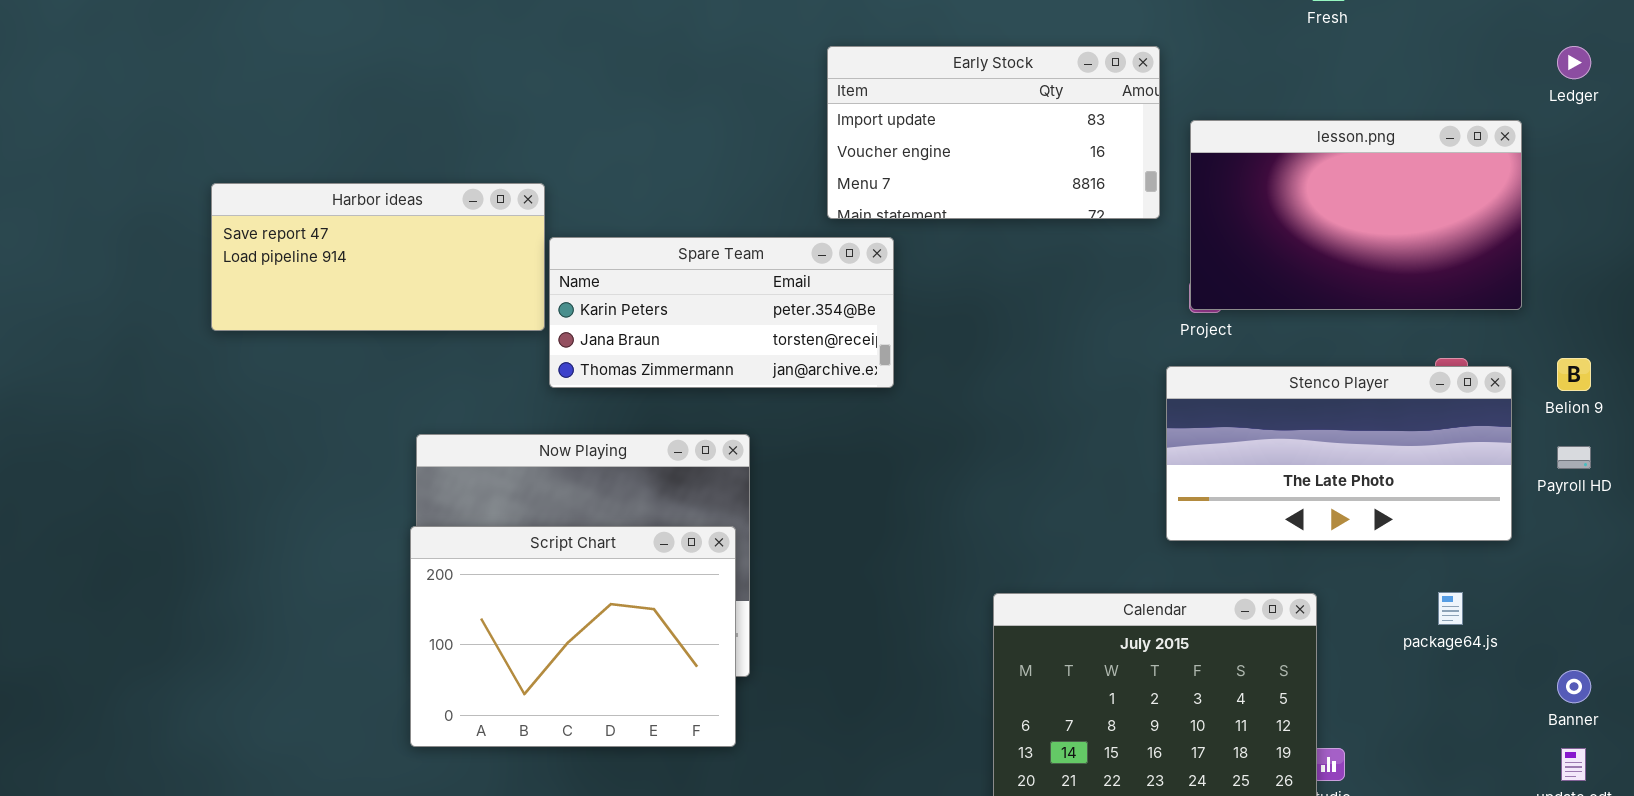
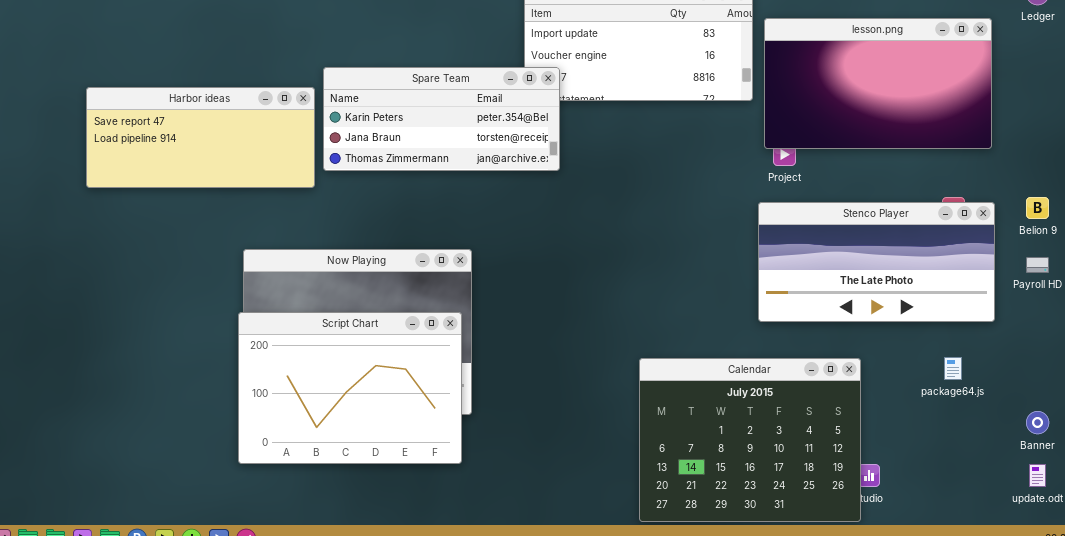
lesson.png: [1190,120,1522,310] -> [764,18,992,149], moved
Harbor ideas: [211,183,545,331] -> [86,87,315,188], moved
Spare Team: [549,237,894,388] -> [323,67,560,171], moved

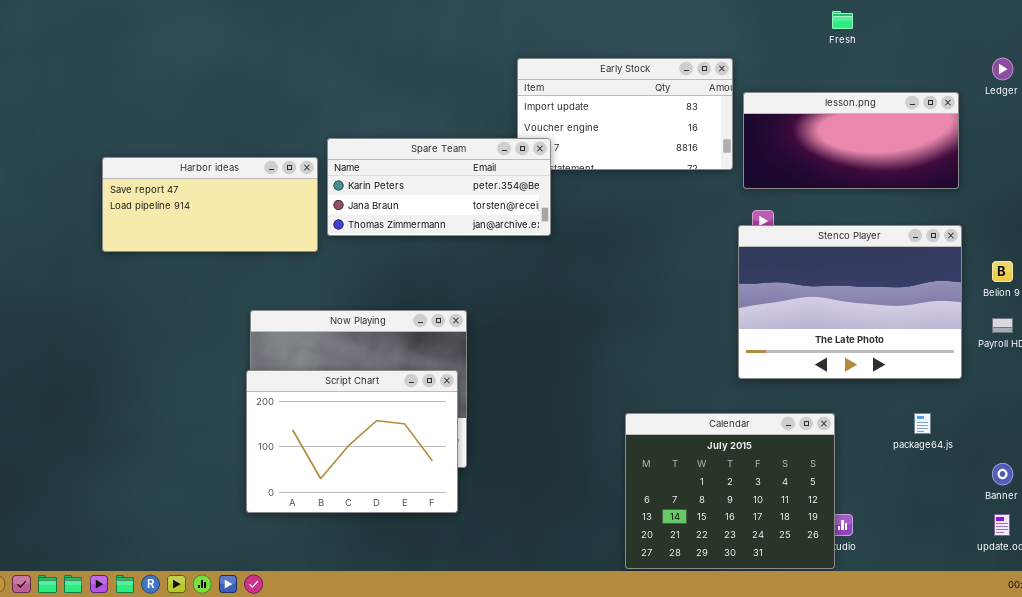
lesson.png: [764,18,992,149] -> [743,92,959,189], resized
Stenco Player: [758,202,995,322] -> [738,225,962,379], resized

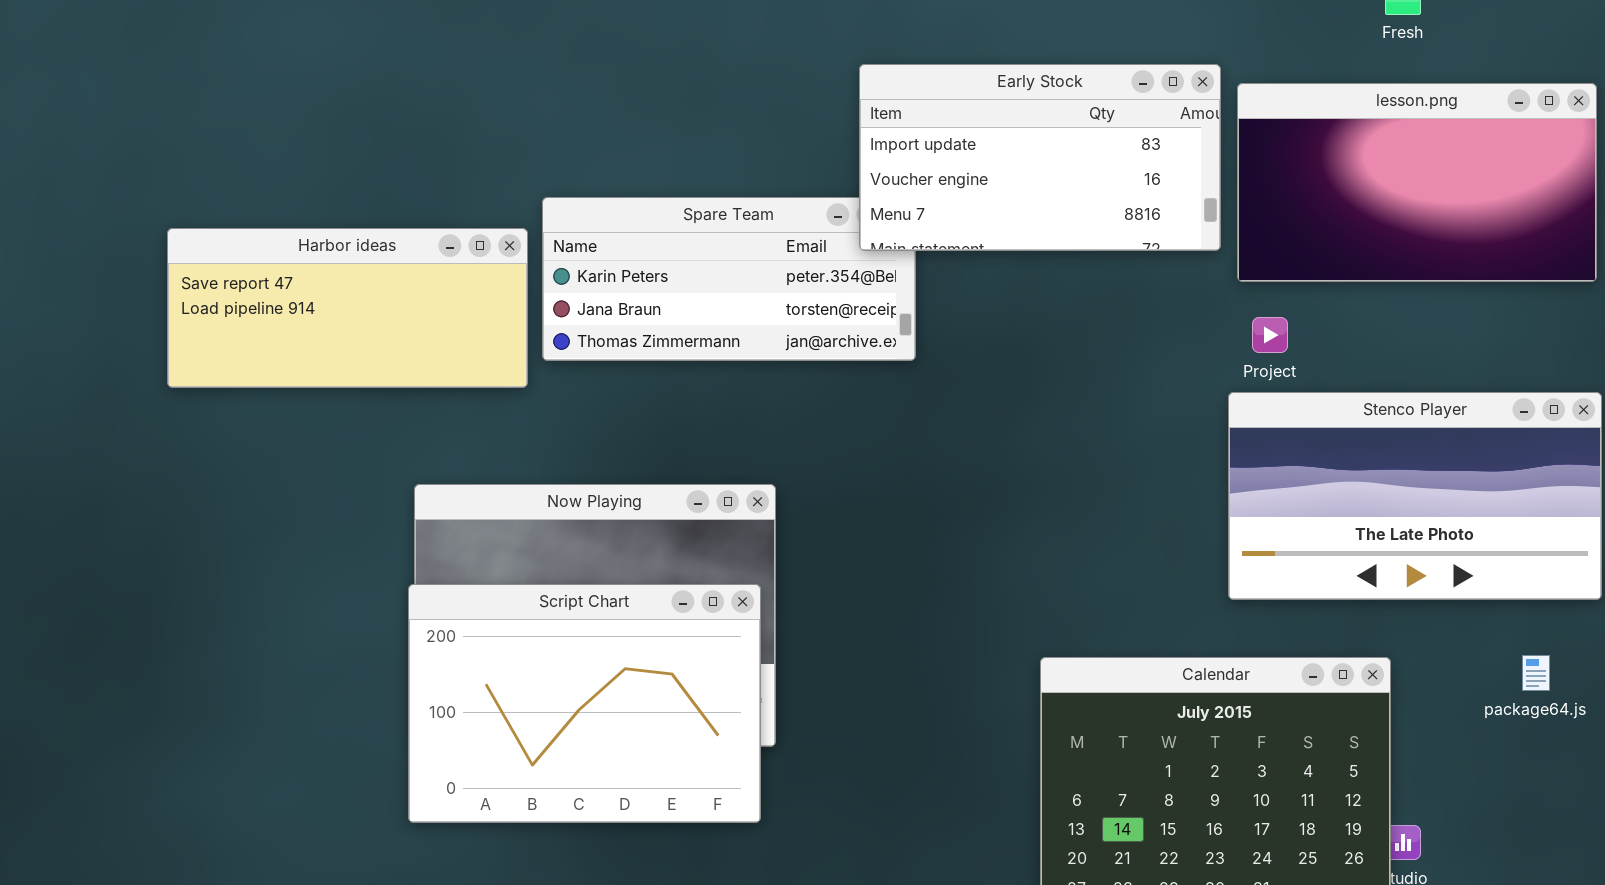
Early Stock: [517,58,733,170] -> [859,64,1221,251], raised
lesson.png: [743,92,959,189] -> [1237,83,1597,282], resized
Stenco Player: [738,225,962,379] -> [1228,392,1602,600], resized

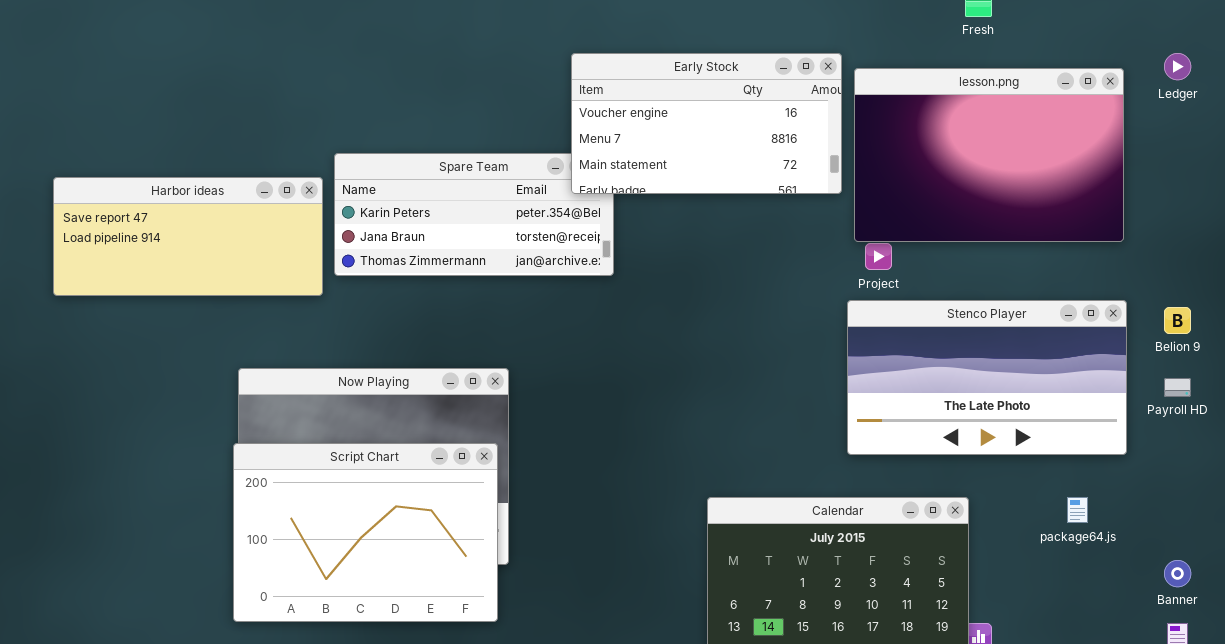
Early Stock: [859,64,1221,251] -> [571,53,842,194], scrolled down 1 row
lesson.png: [1237,83,1597,282] -> [854,68,1124,242], resized

